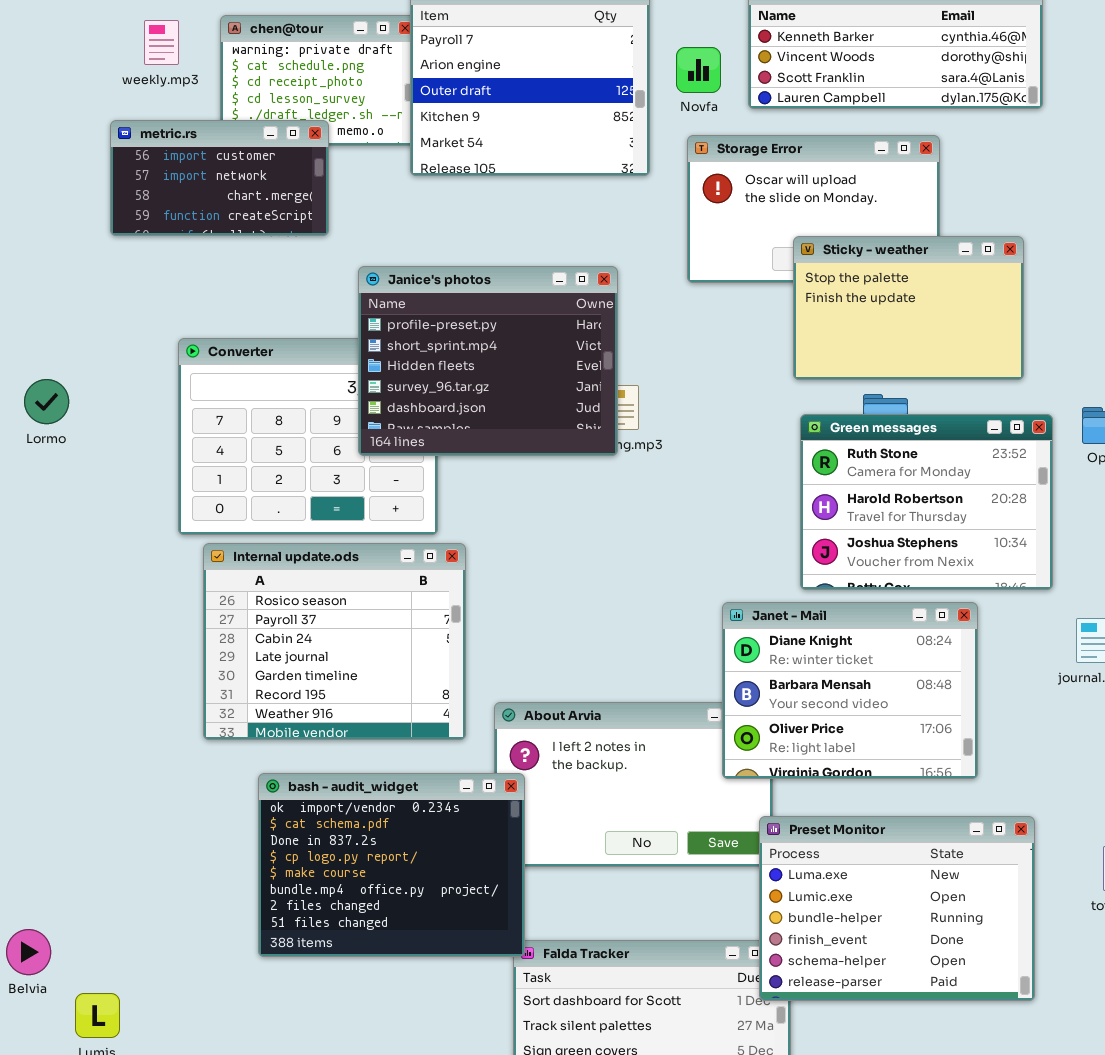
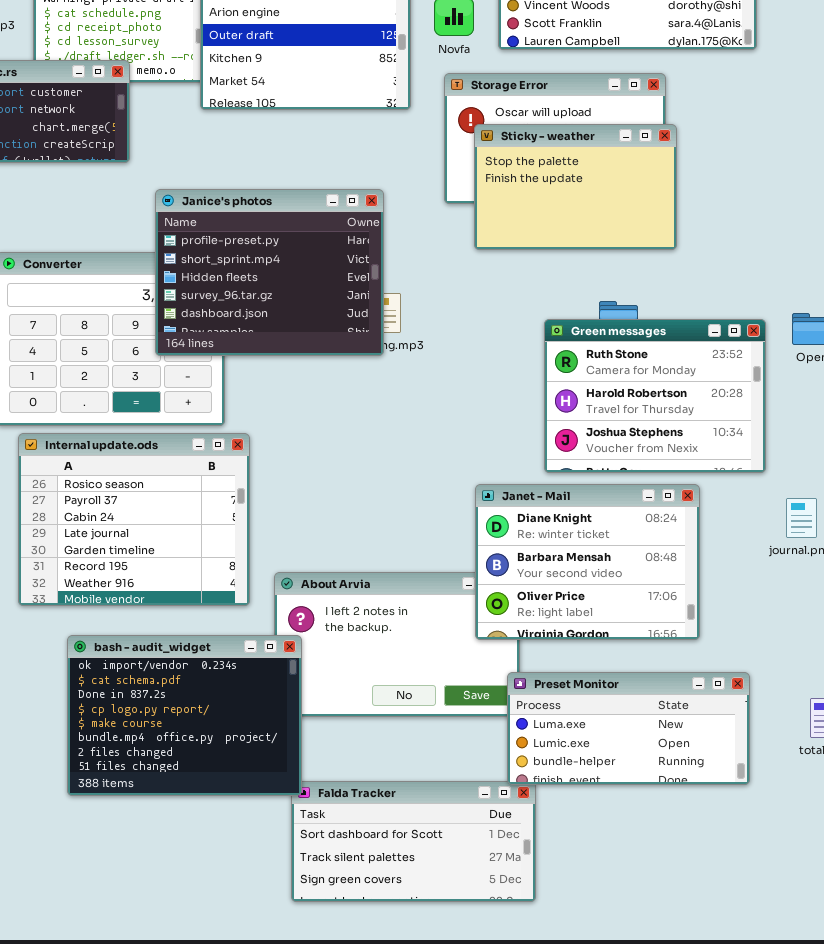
Sticky - weather: [793,236,1024,380] -> [474,124,677,250], moved
Preset Monitor: [759,816,1035,1001] -> [507,672,750,785], resized

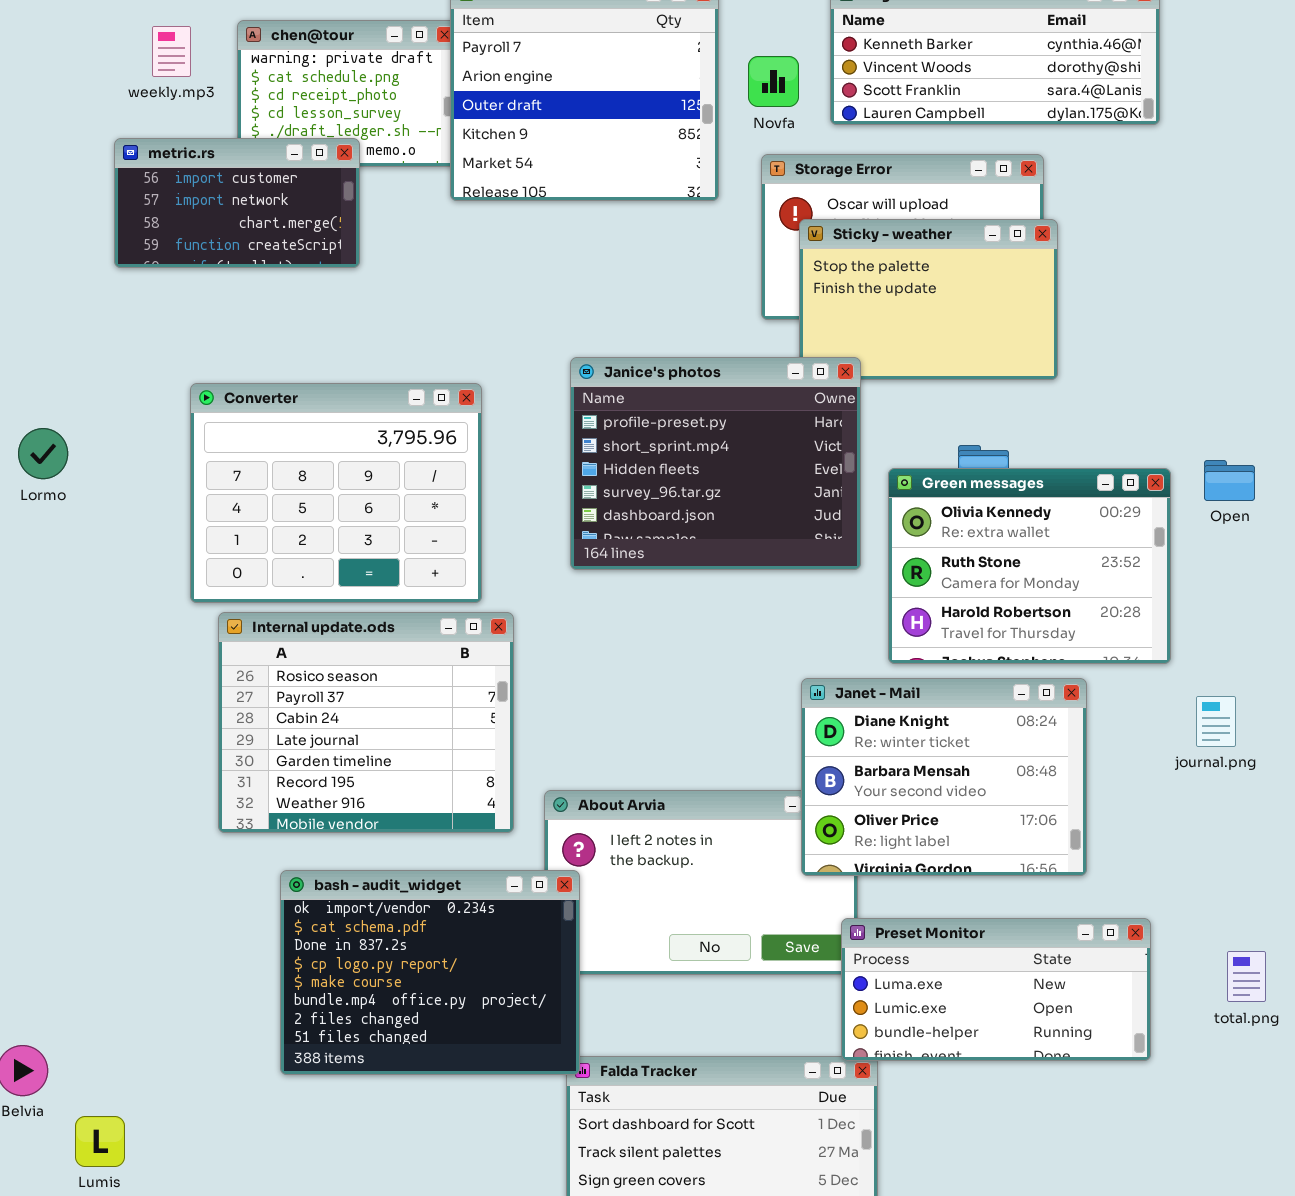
Janice's photos: [155,189,384,356] -> [570,357,861,570], moved
Green messages: [544,319,766,473] -> [888,468,1171,664], scrolled up 1 row

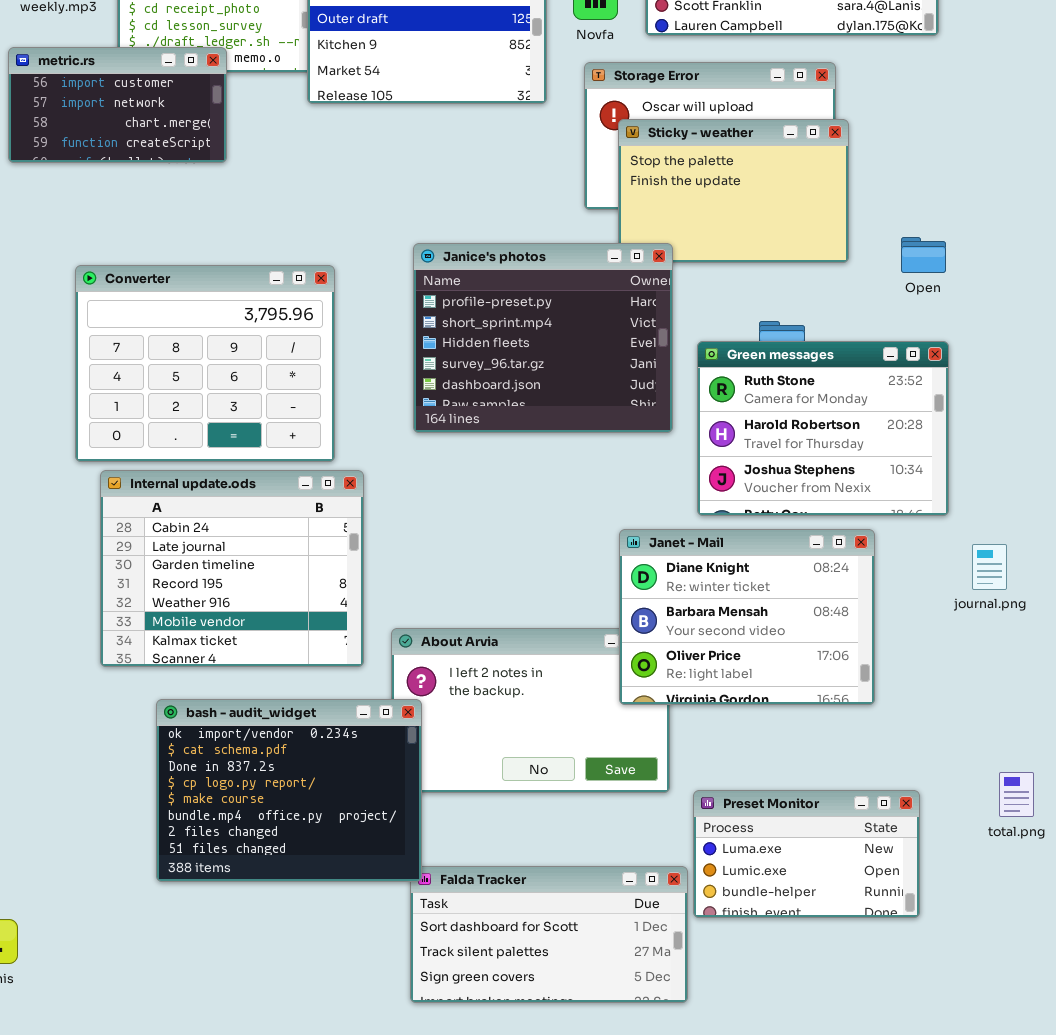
Open: [1204,460,1255,501] -> [901,237,946,273], moved
Green messages: [888,468,1171,664] -> [697,341,949,516], scrolled down 1 row
Internal update.ods: [218,612,514,833] -> [100,470,364,667], scrolled down 2 rows
Preset Monitor: [841,918,1151,1061] -> [693,790,920,918], moved, resized

